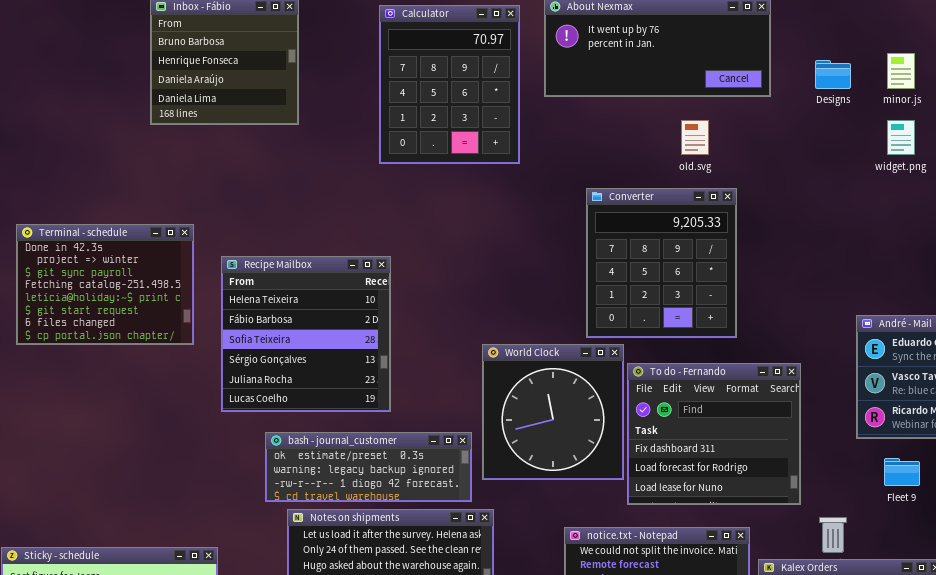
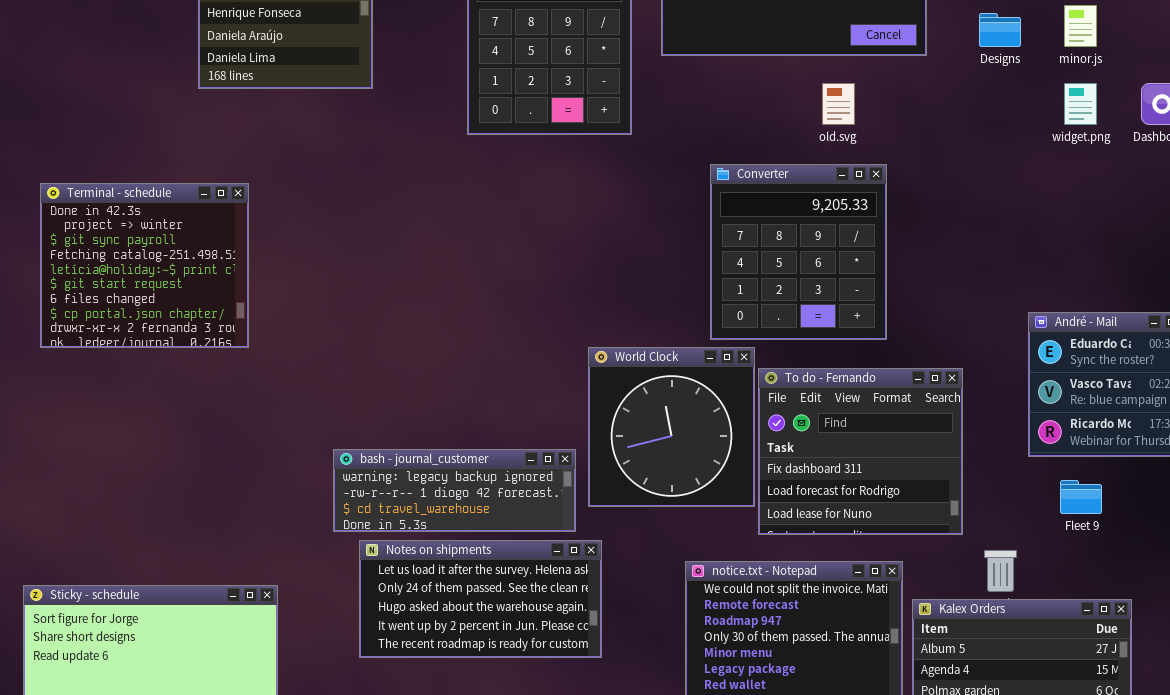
Terminal - schedule: [16,224,194,345] -> [40,183,249,348], resized
Recipe Mailbox: [221,256,391,412] -> none, closed
bash - journal_customer: [265,432,472,502] -> [333,449,576,532], scrolled down 1 row

